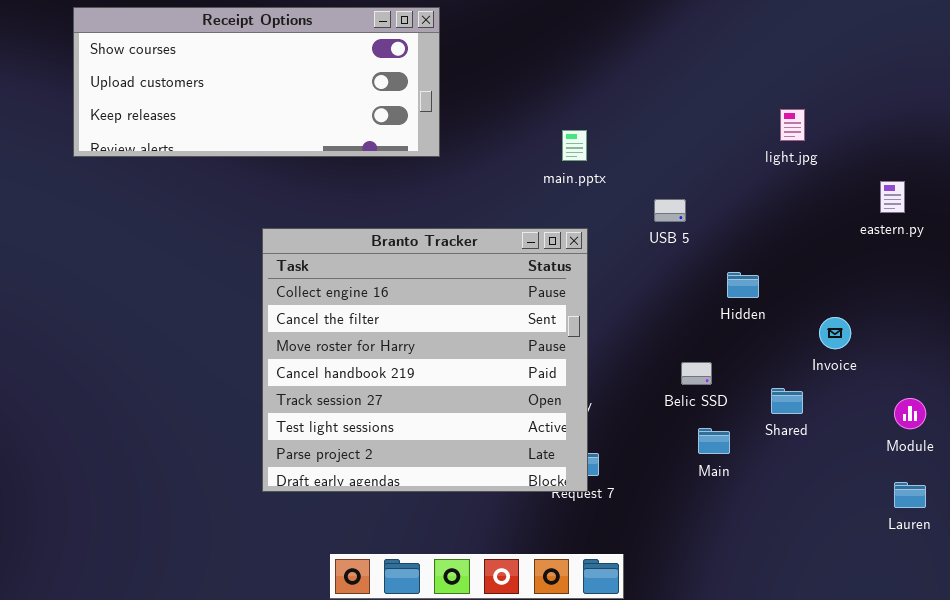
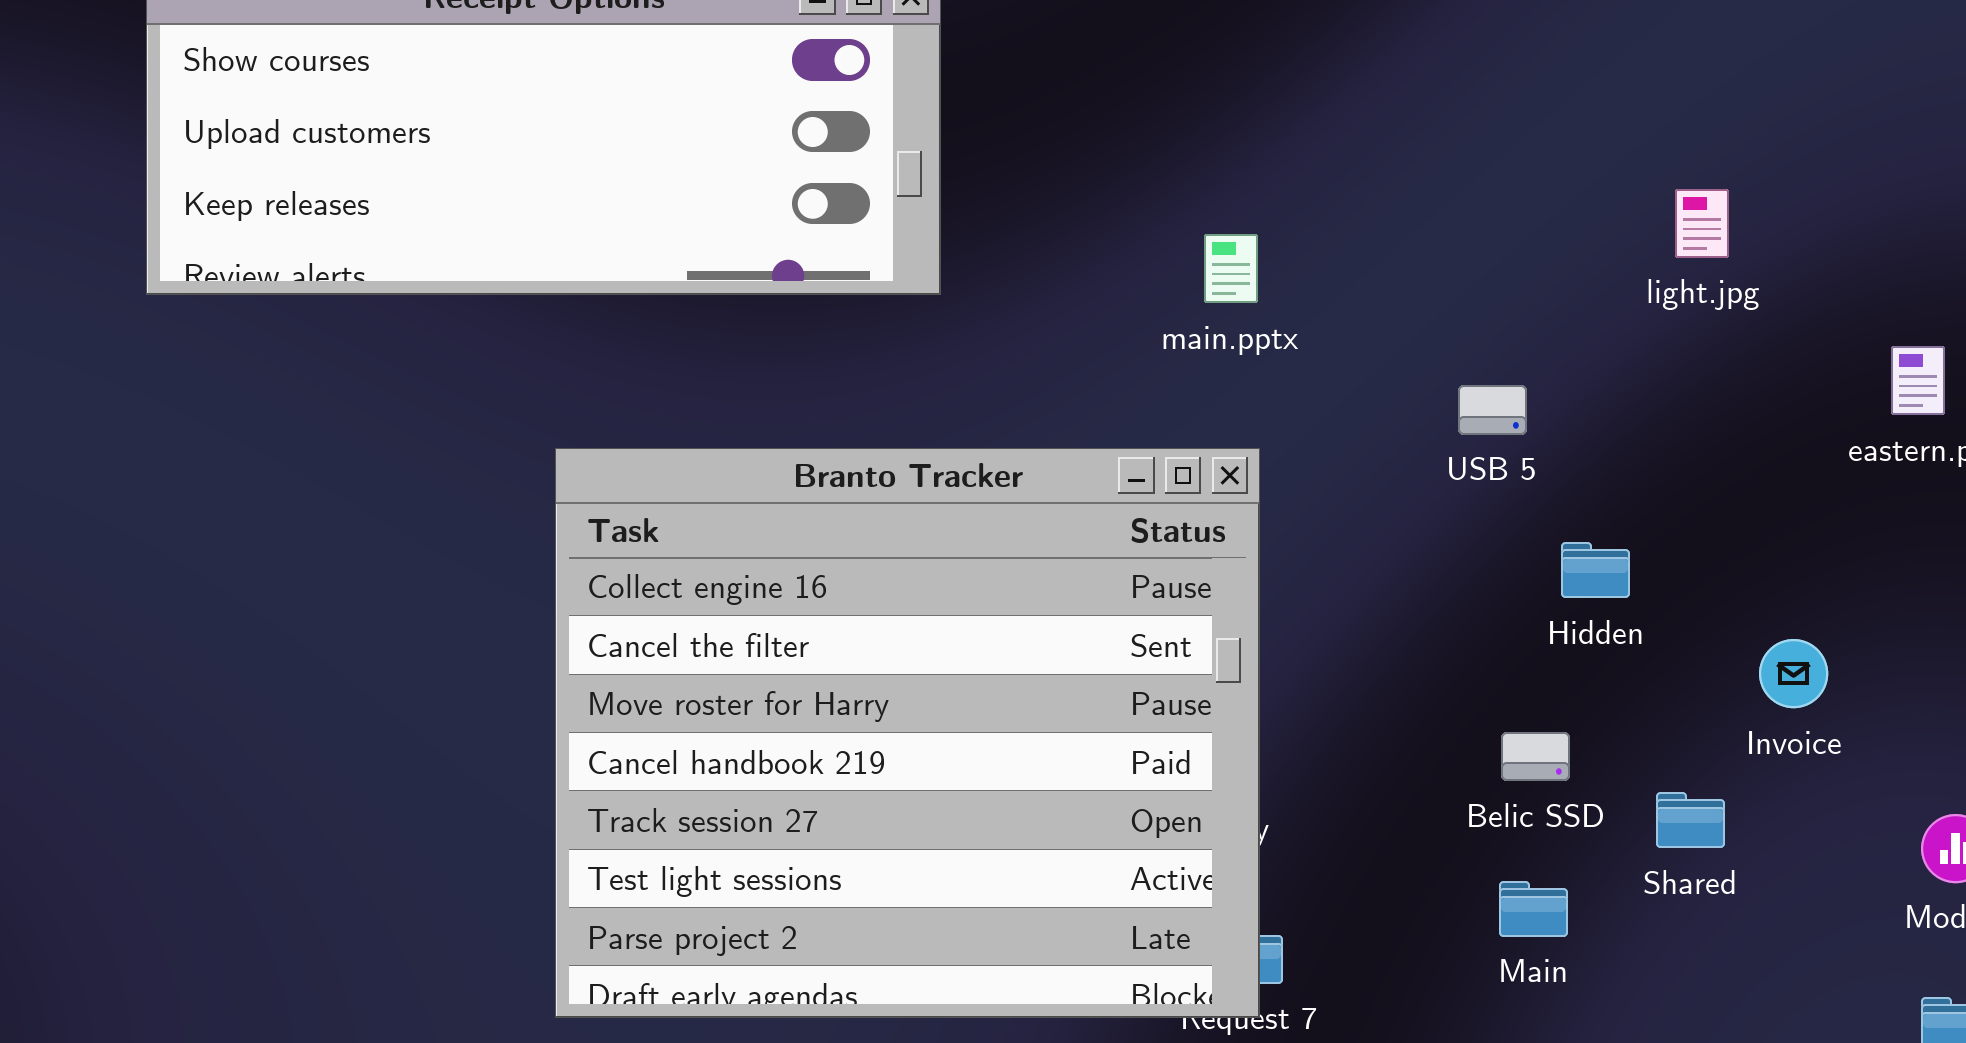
USB 5: [654,199,686,222] -> [1458,385,1527,435], moved
Belic SSD: [681,362,712,385] -> [1501,732,1570,781], moved

